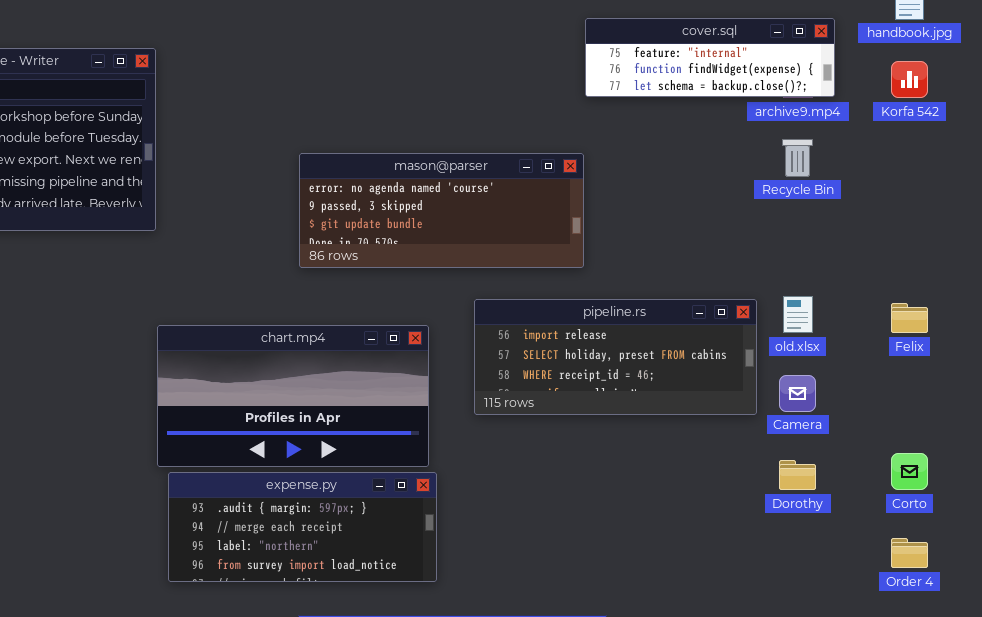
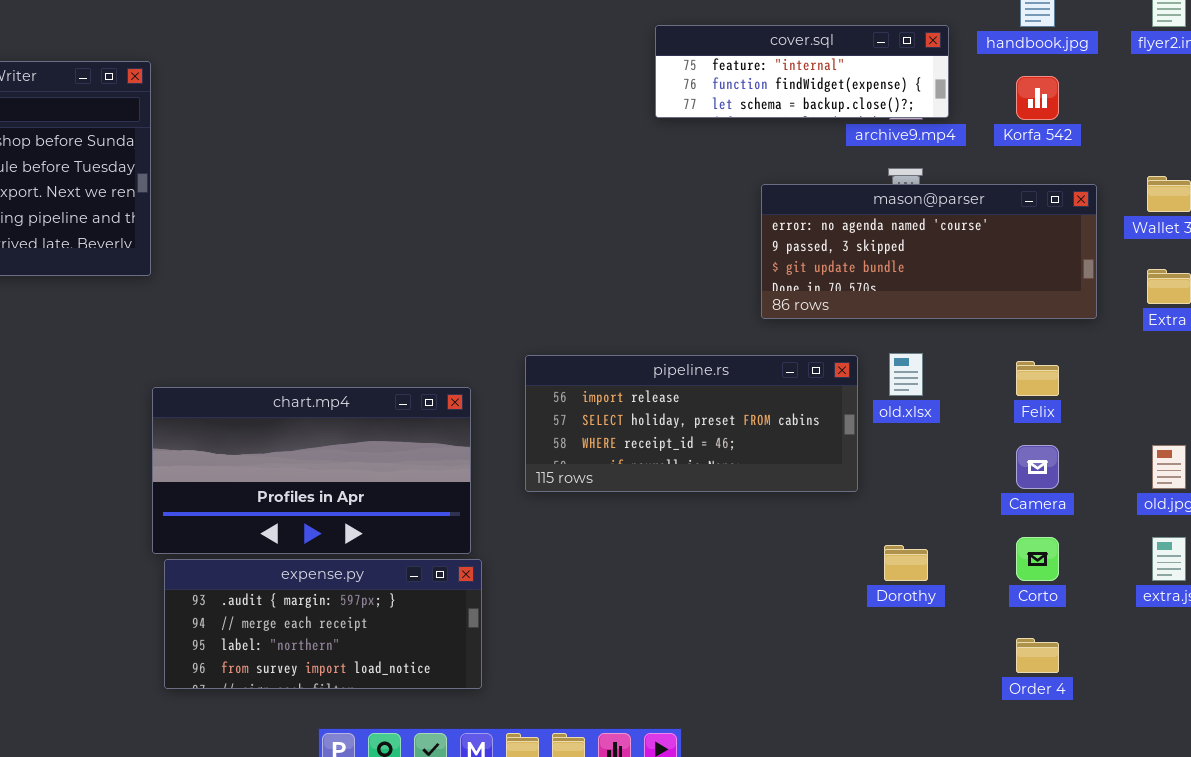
mason@parser: [299,153,584,268] -> [761,184,1097,319], moved
Camera: [779,375,816,412] -> [1016,445,1059,489], moved

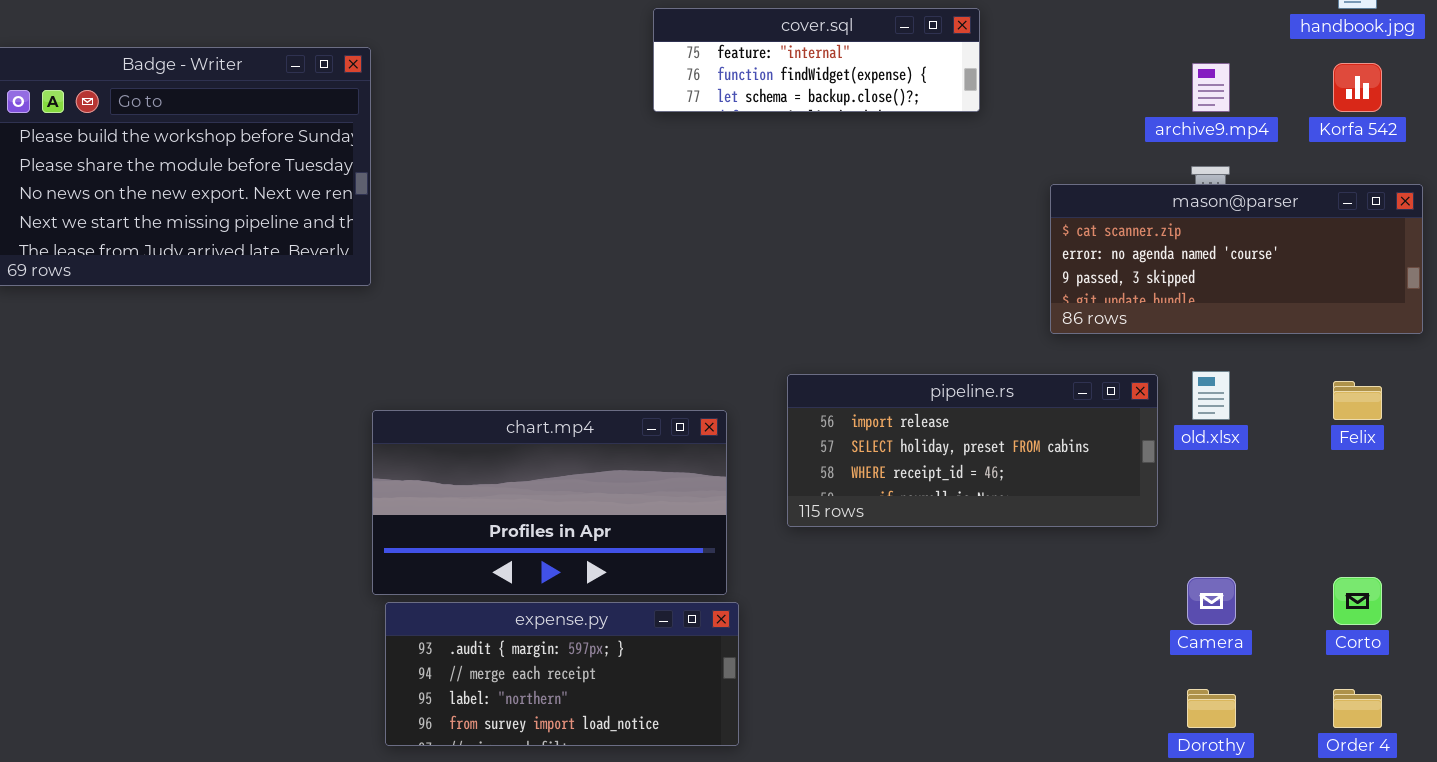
cover.sql: [655,25,949,118] -> [653,8,980,112], moved
mason@parser: [761,184,1097,319] -> [1050,184,1423,334], scrolled up 1 row
Camera: [1016,445,1059,489] -> [1187,577,1236,625], moved
Dorothy: [884,545,928,581] -> [1187,689,1236,728], moved

